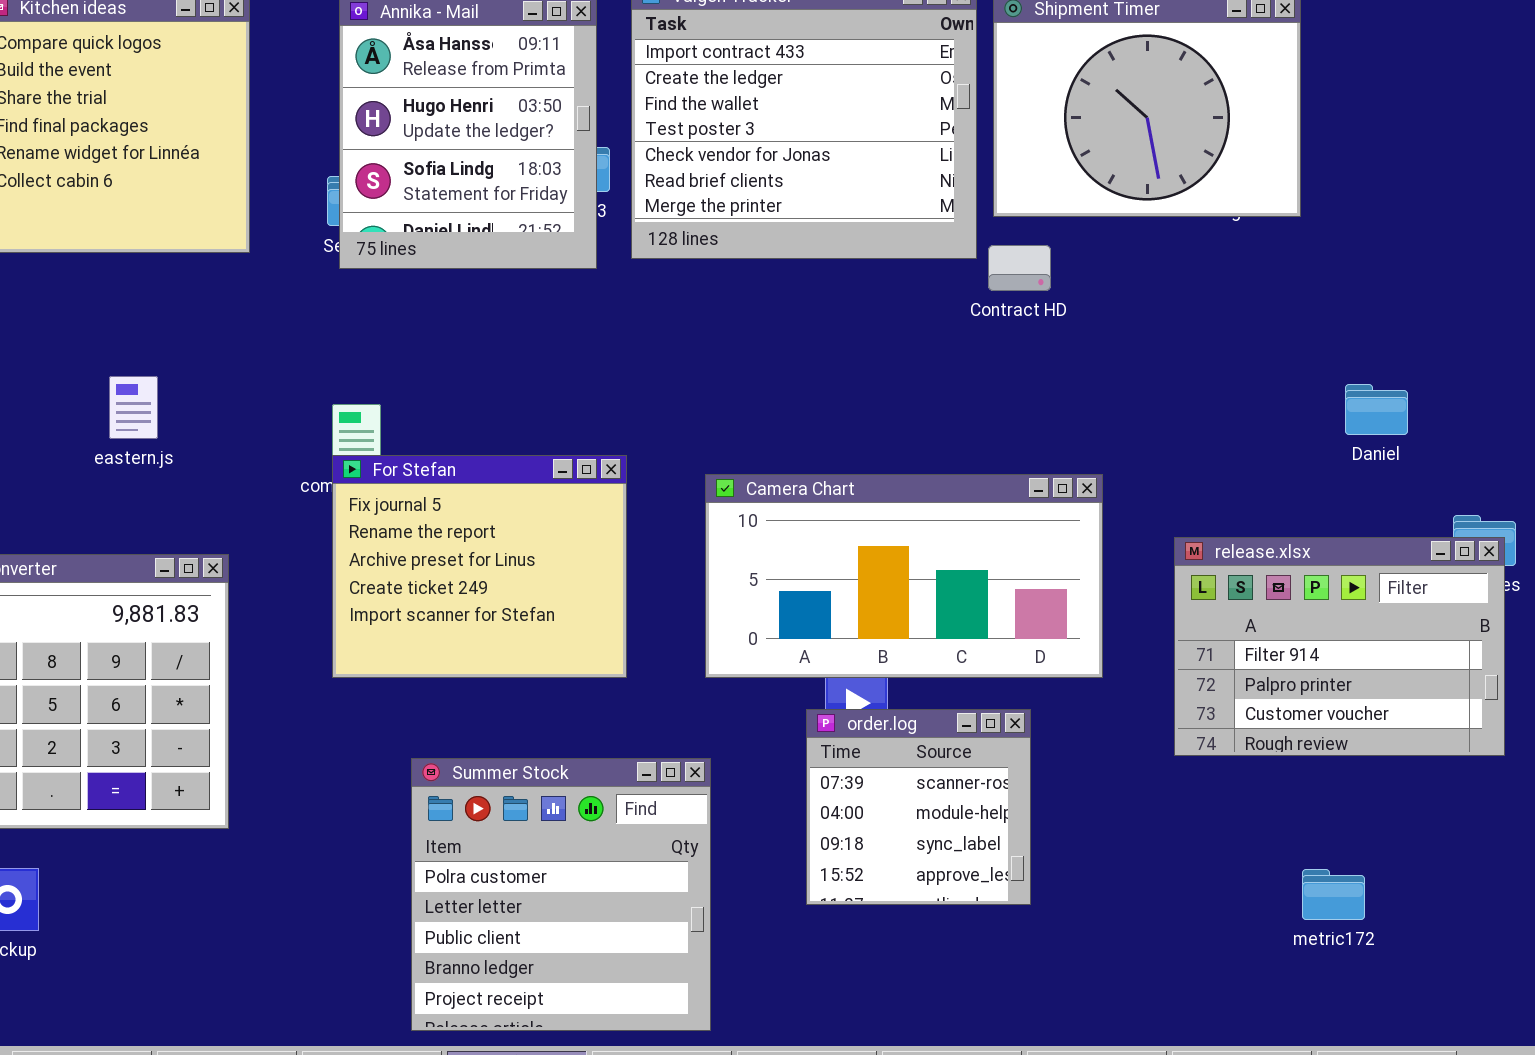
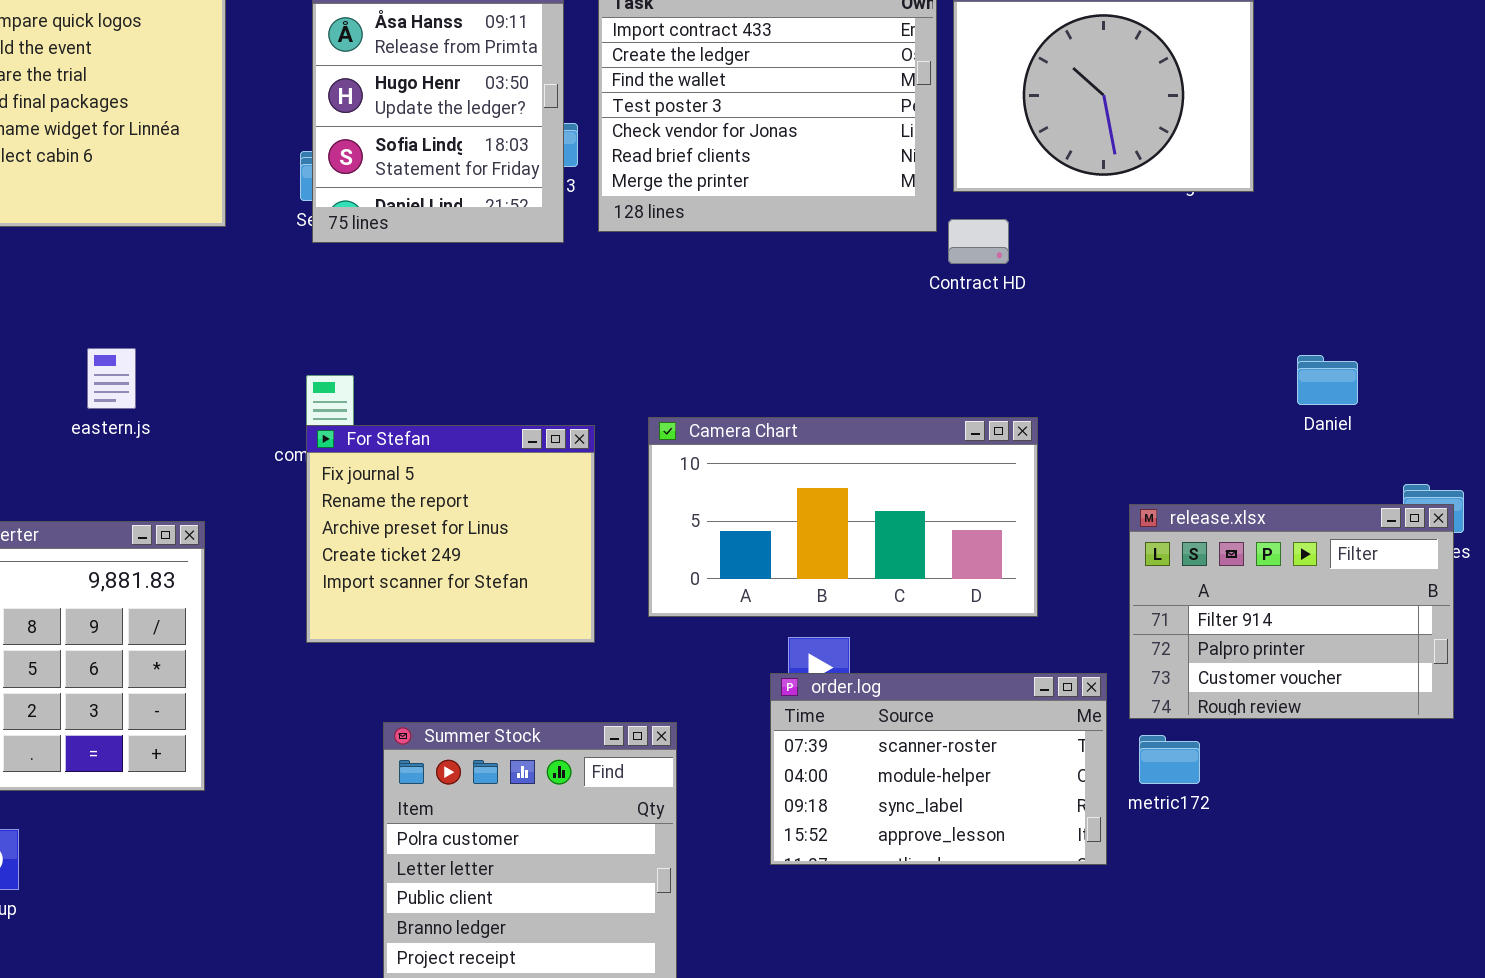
Camera Chart: [705,474,1103,678] -> [648,417,1038,617], moved
order.log: [806,709,1031,905] -> [770,673,1107,865], resized
metric172: [1302,869,1365,920] -> [1139,735,1200,784], moved

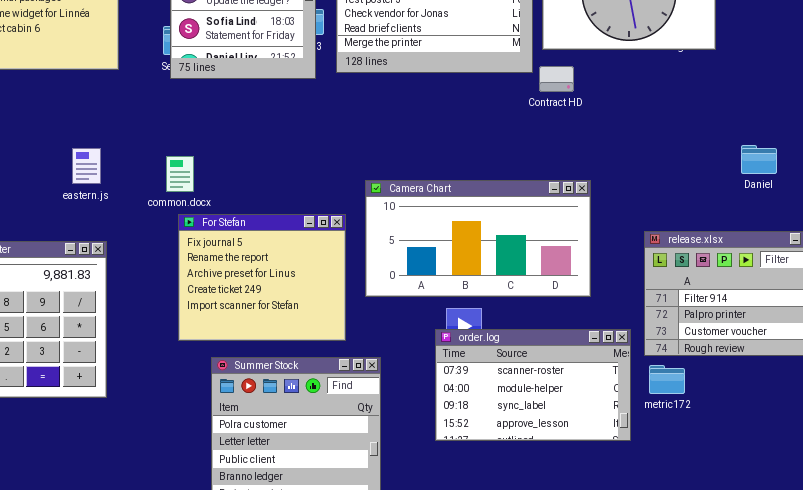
eastern.js: [87,348,136,409] -> [72,148,101,184], moved
For Stefan: [306,425,595,643] -> [178,214,346,341], moved

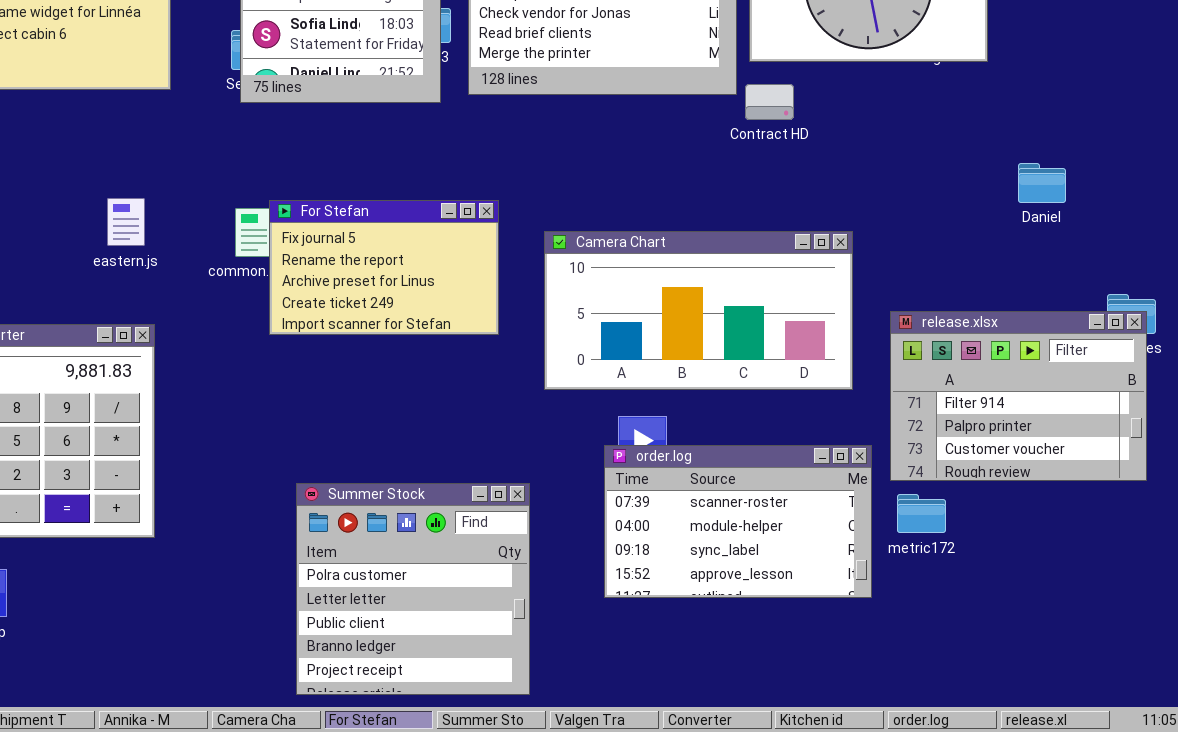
Daniel: [741,145,777,174] -> [1018,163,1066,203], moved
Camera Chart: [365,180,591,297] -> [544,231,853,390], moved
For Stefan: [178,214,346,341] -> [269,200,499,335], moved, resized

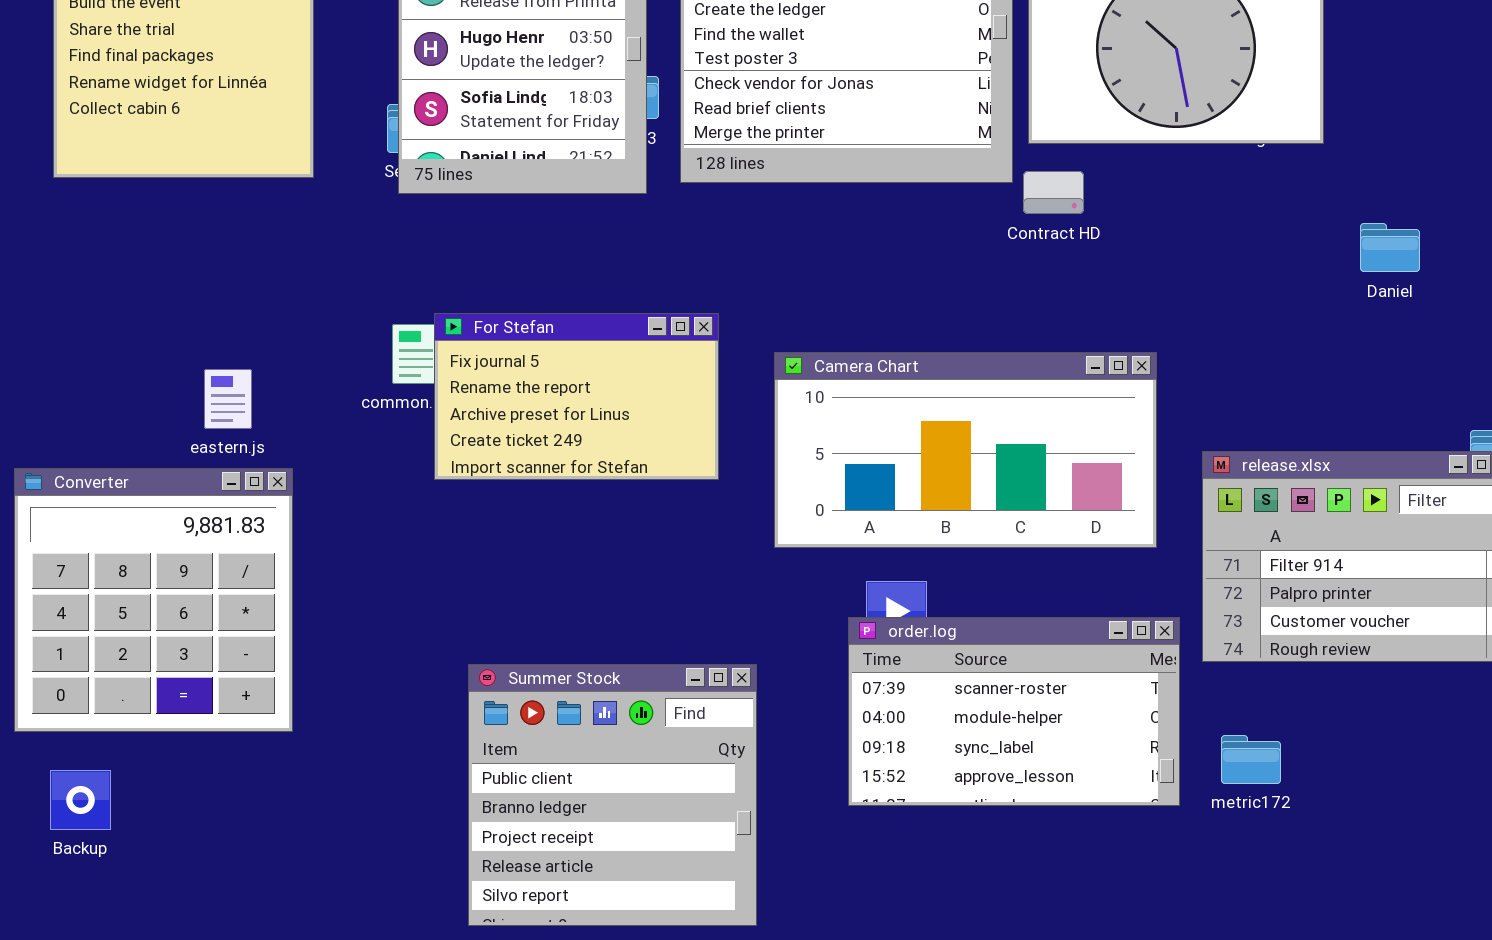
Daniel: [1018,163,1066,203] -> [1360,223,1420,272], moved
eastern.js: [107,198,145,246] -> [204,369,252,429], moved
Summer Stock: [296,483,530,695] -> [468,664,757,926], scrolled down 2 rows
metric172: [897,494,946,533] -> [1221,735,1281,784], moved

